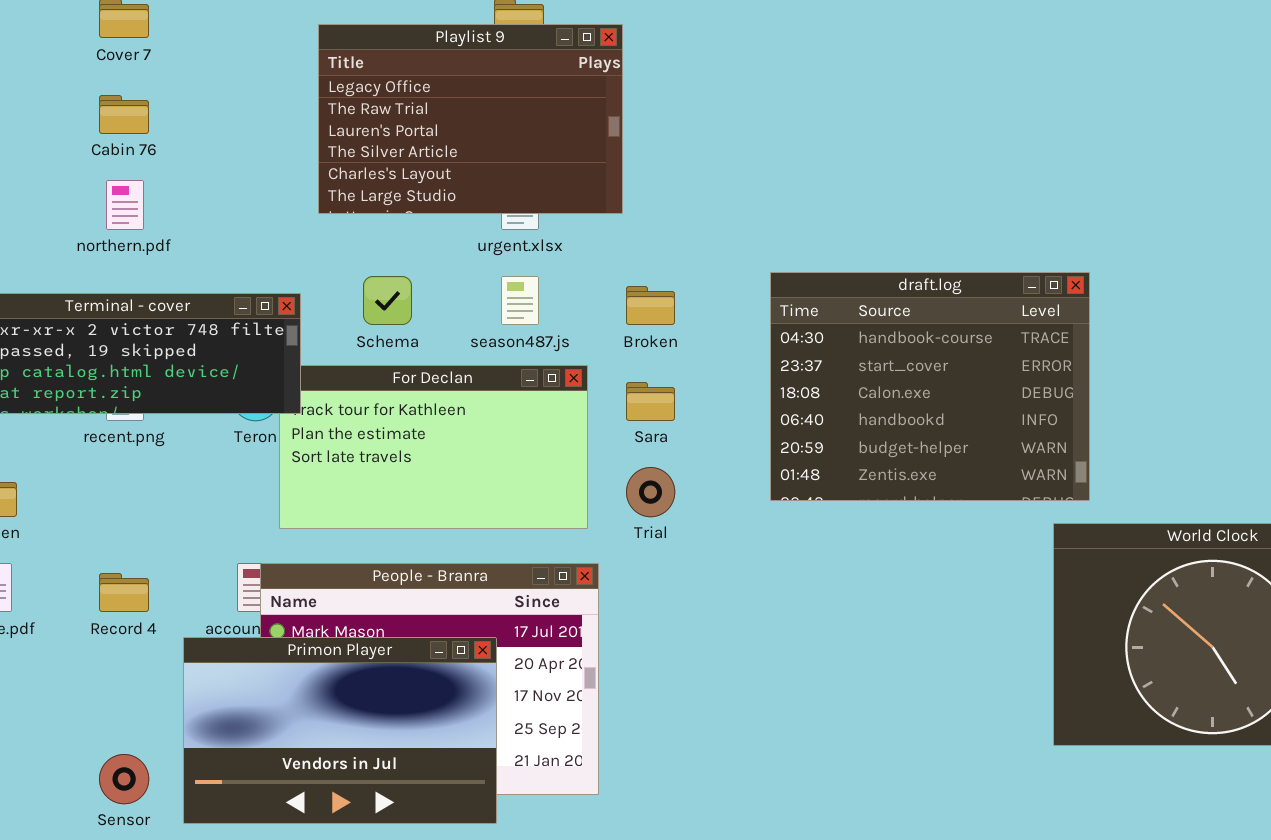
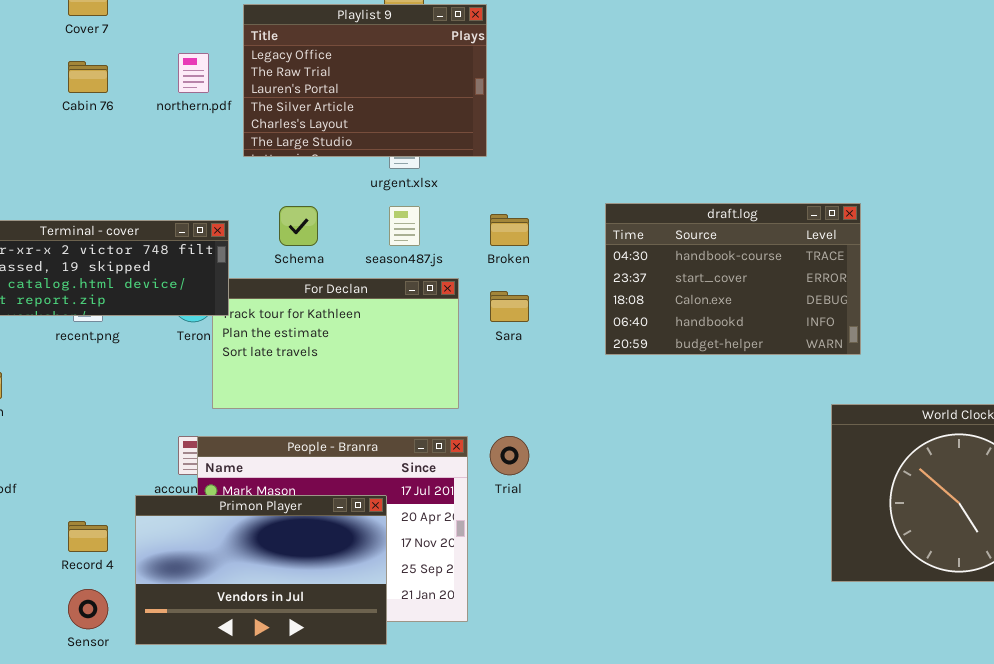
northern.pdf: [106,180,144,230] -> [178,53,209,93], moved
draft.log: [770,272,1090,501] -> [605,203,861,355], resized
Trial: [626,467,675,517] -> [490,436,529,475], moved
Record 4: [99,573,149,612] -> [68,521,108,552], moved

